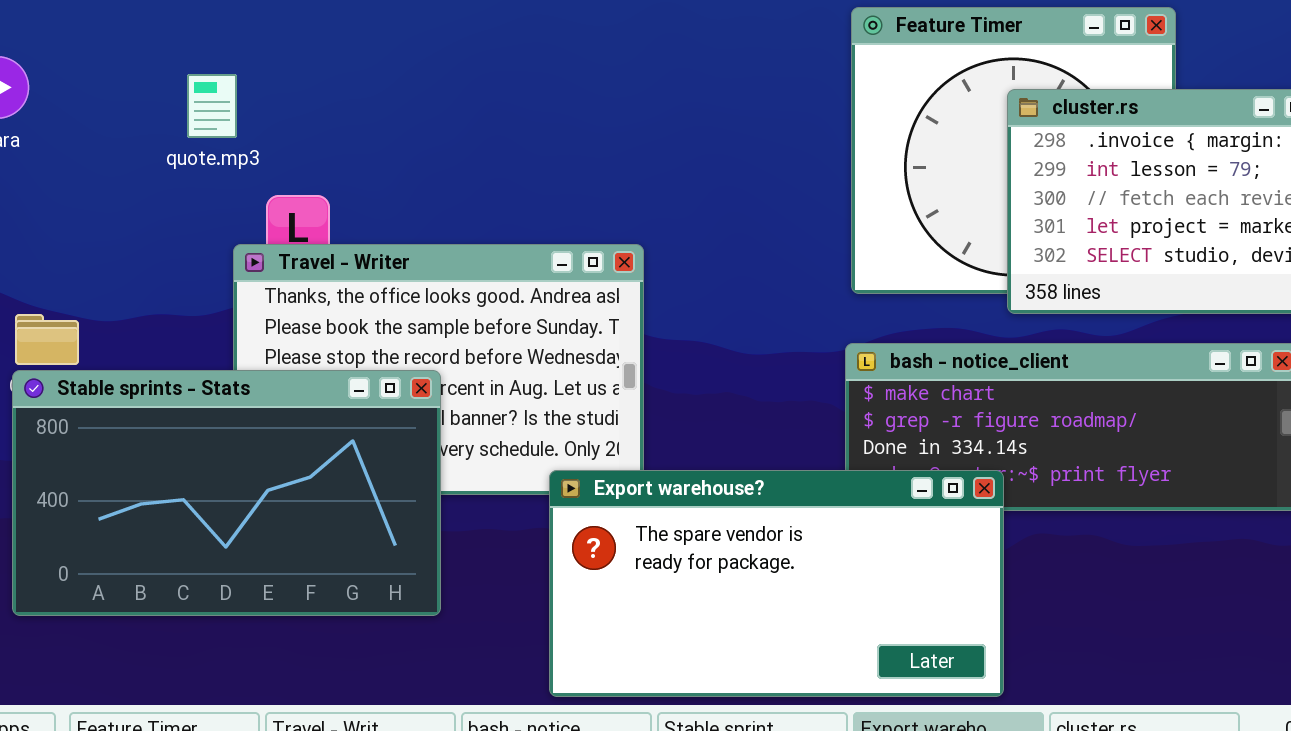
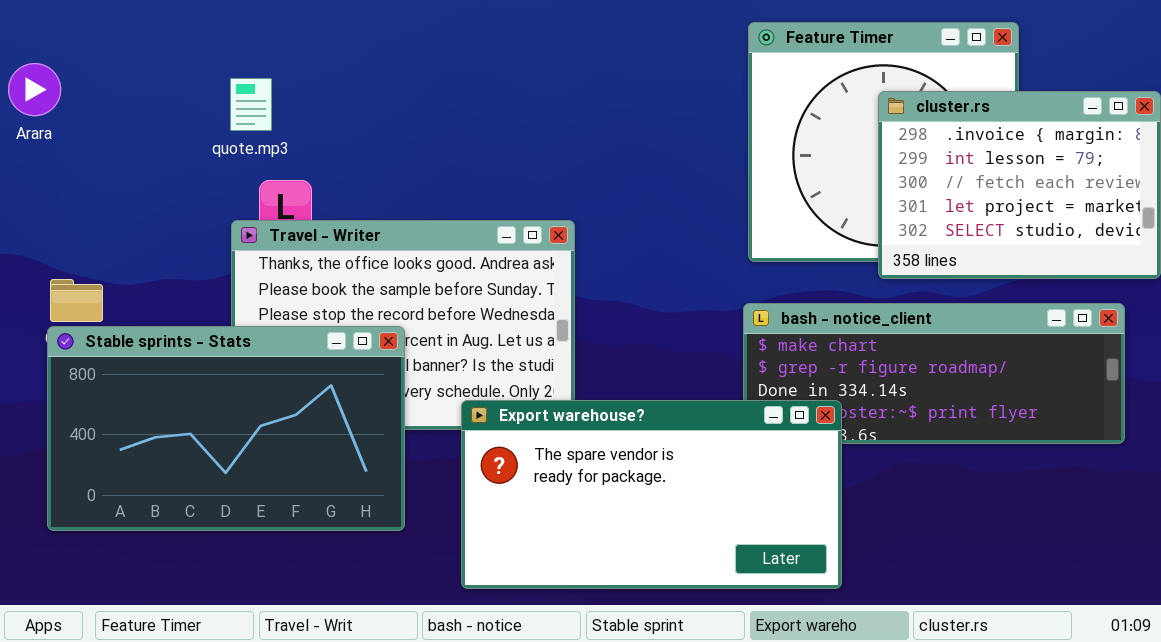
quote.mp3: [187,74,237,138] -> [230,78,272,131], moved
Export warehouse?: [549,470,1004,697] -> [461,400,842,589], moved

